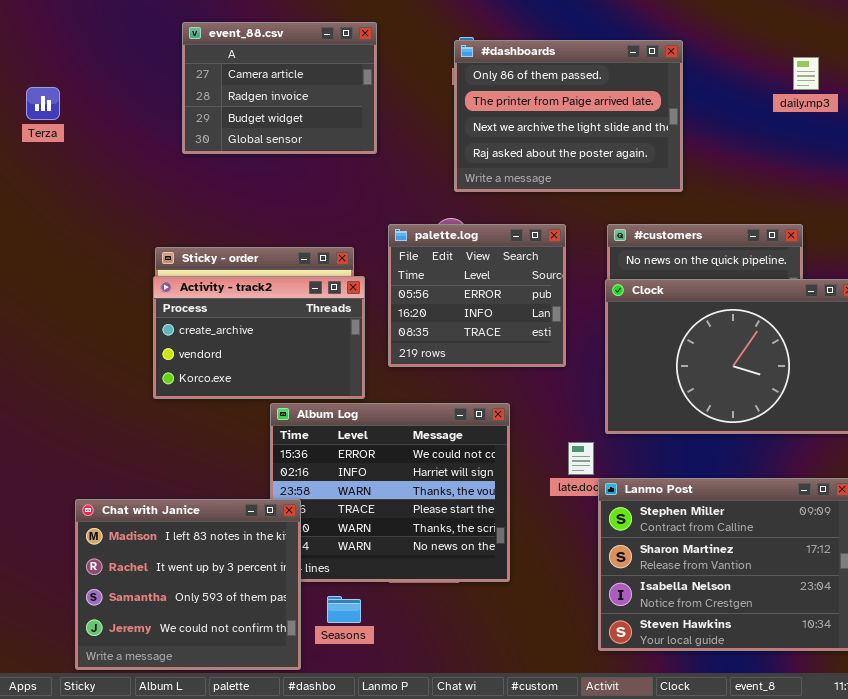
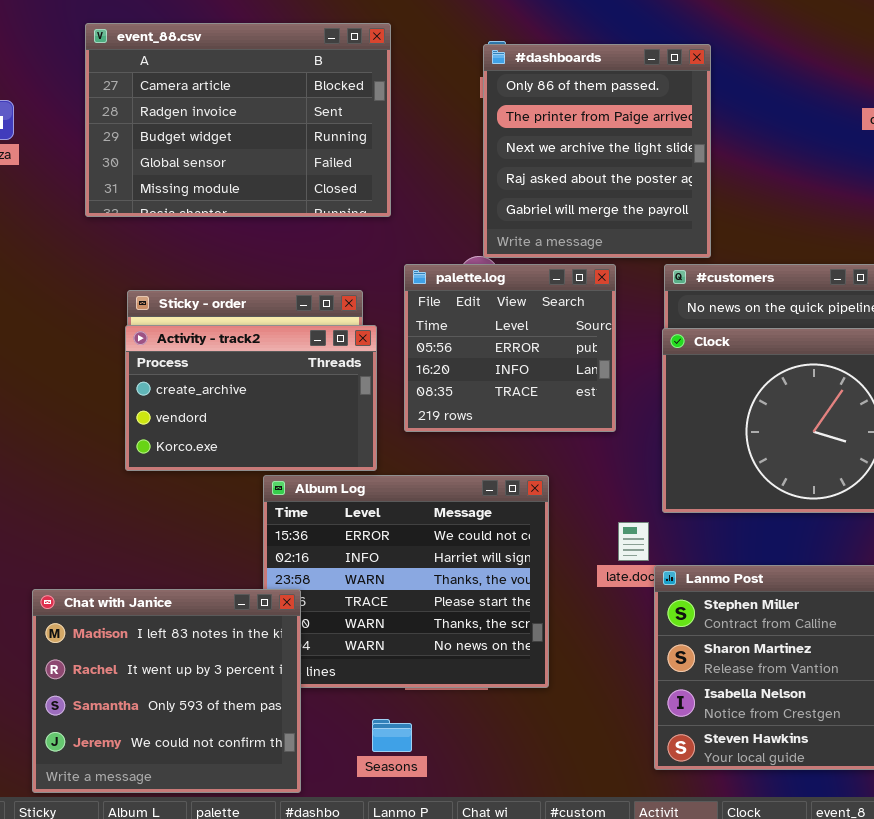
event_88.csv: [182,22,377,154] -> [85,23,391,217], resized
#dashboards: [454,40,683,192] -> [483,44,711,258], resized
Seasons: [327,596,361,623] -> [372,719,412,752], moved

